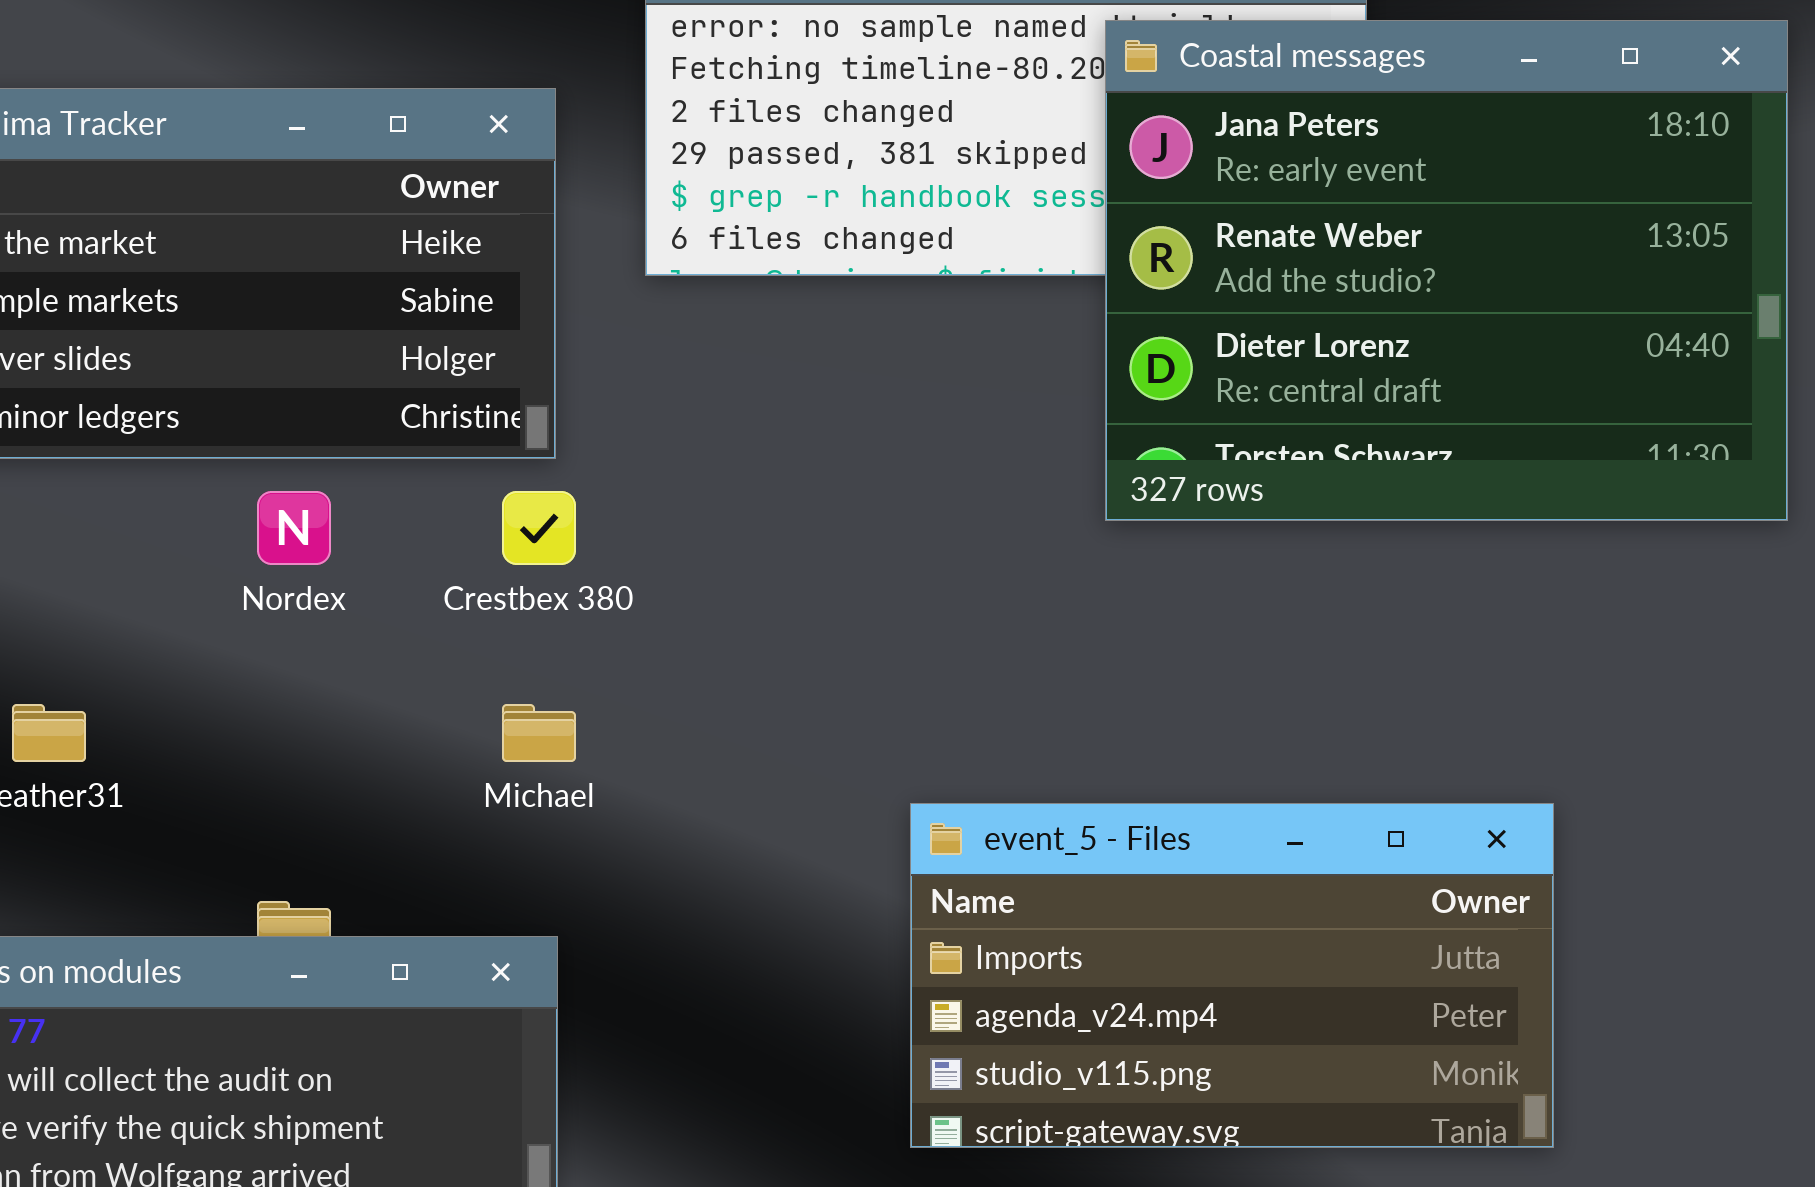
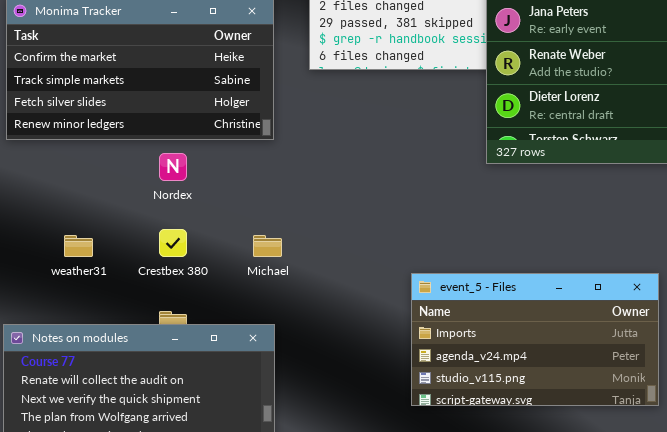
Crestbex 380: [502,491,576,565] -> [159,229,187,257], moved

